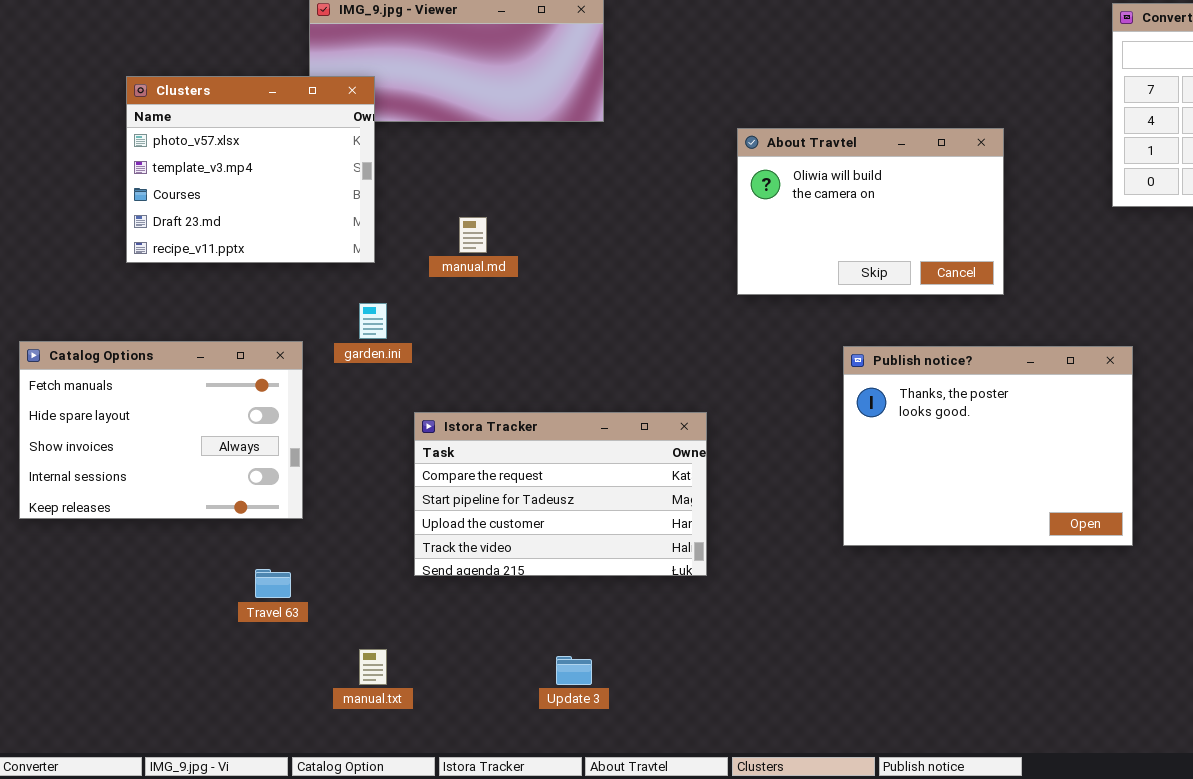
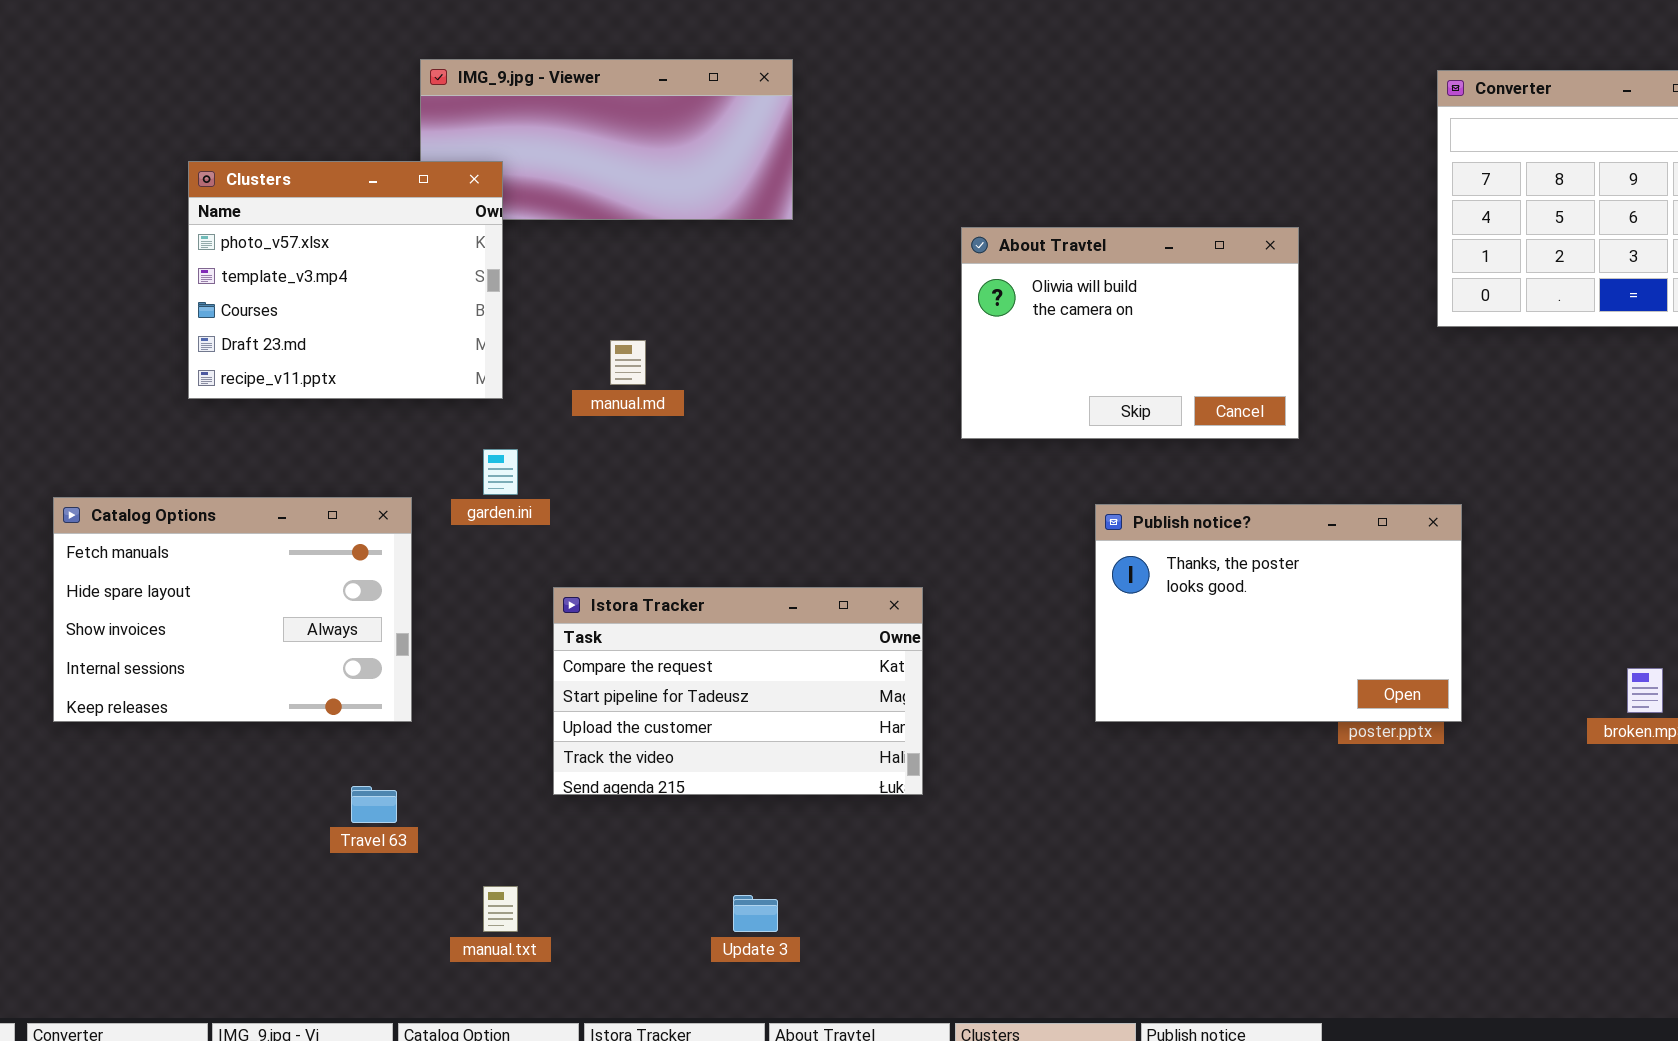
Publish notice?: [843,346,1133,546] -> [1095,504,1462,722], resized

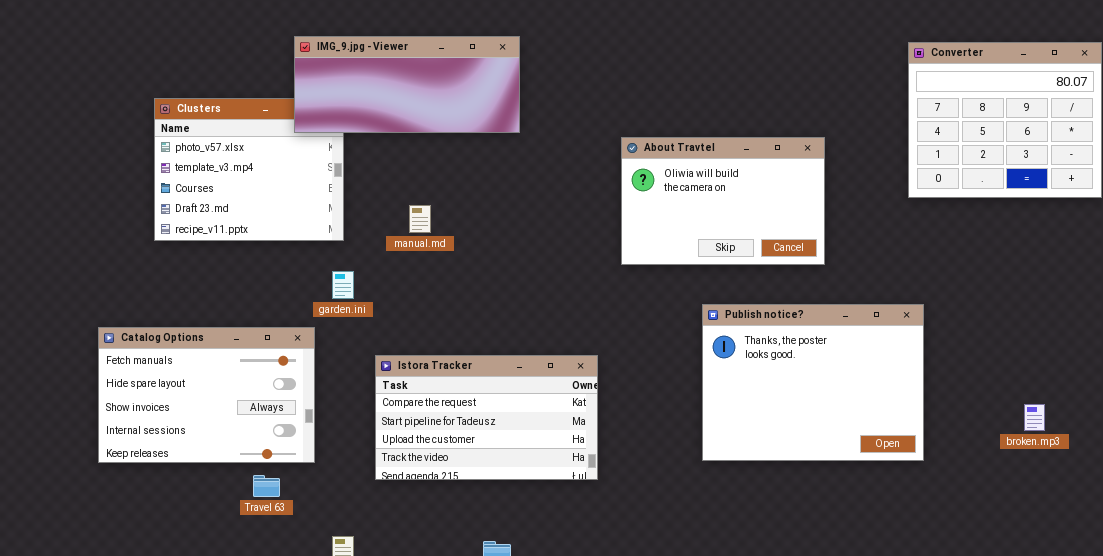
IMG_9.jpg - Viewer: [420,59,793,220] -> [294,36,520,133], raised
Catalog Options: [53,497,412,722] -> [98,327,315,463], moved
Publish notice?: [1095,504,1462,722] -> [702,304,924,461], resized

